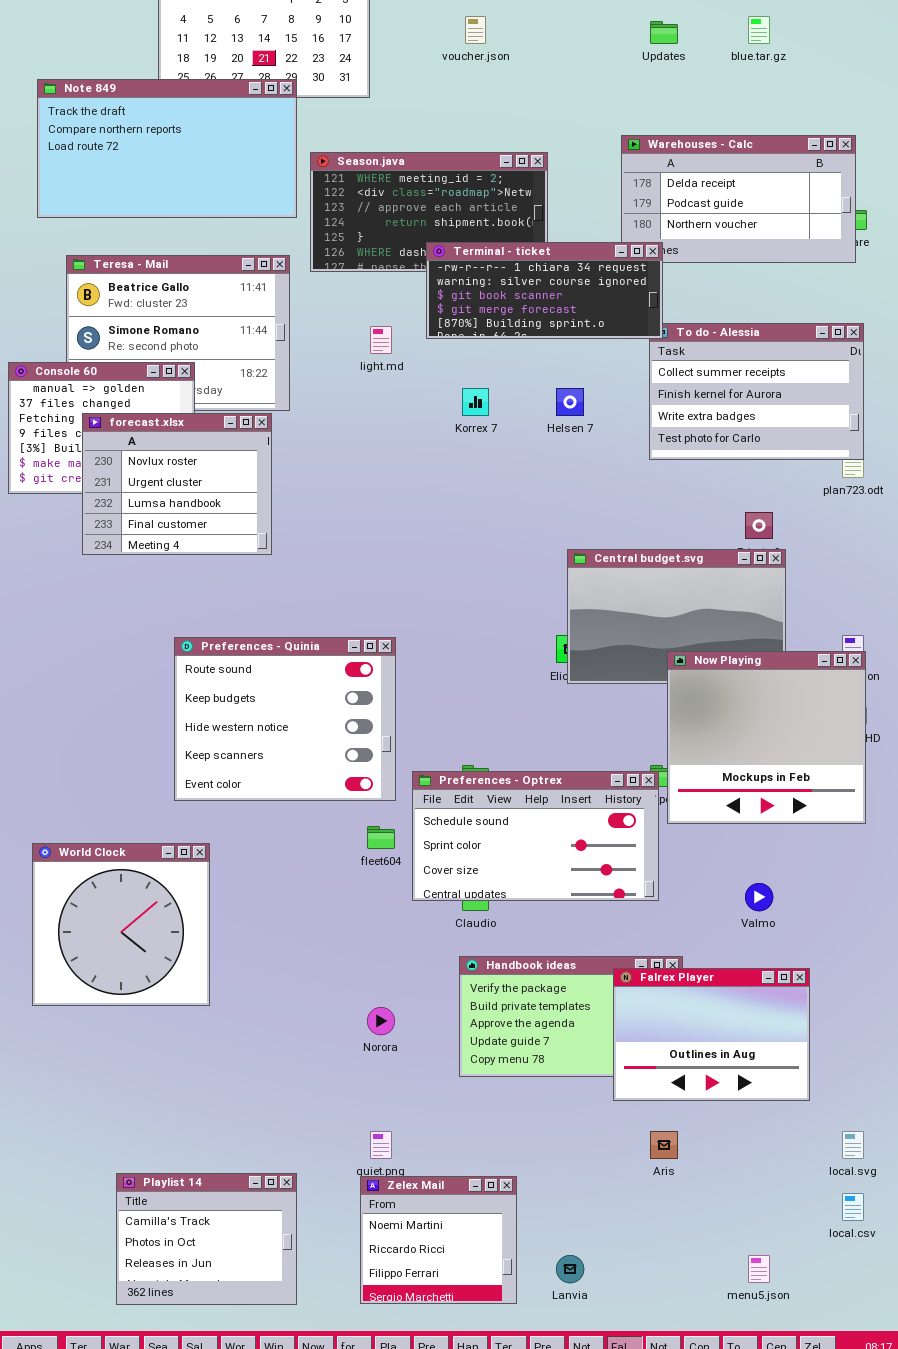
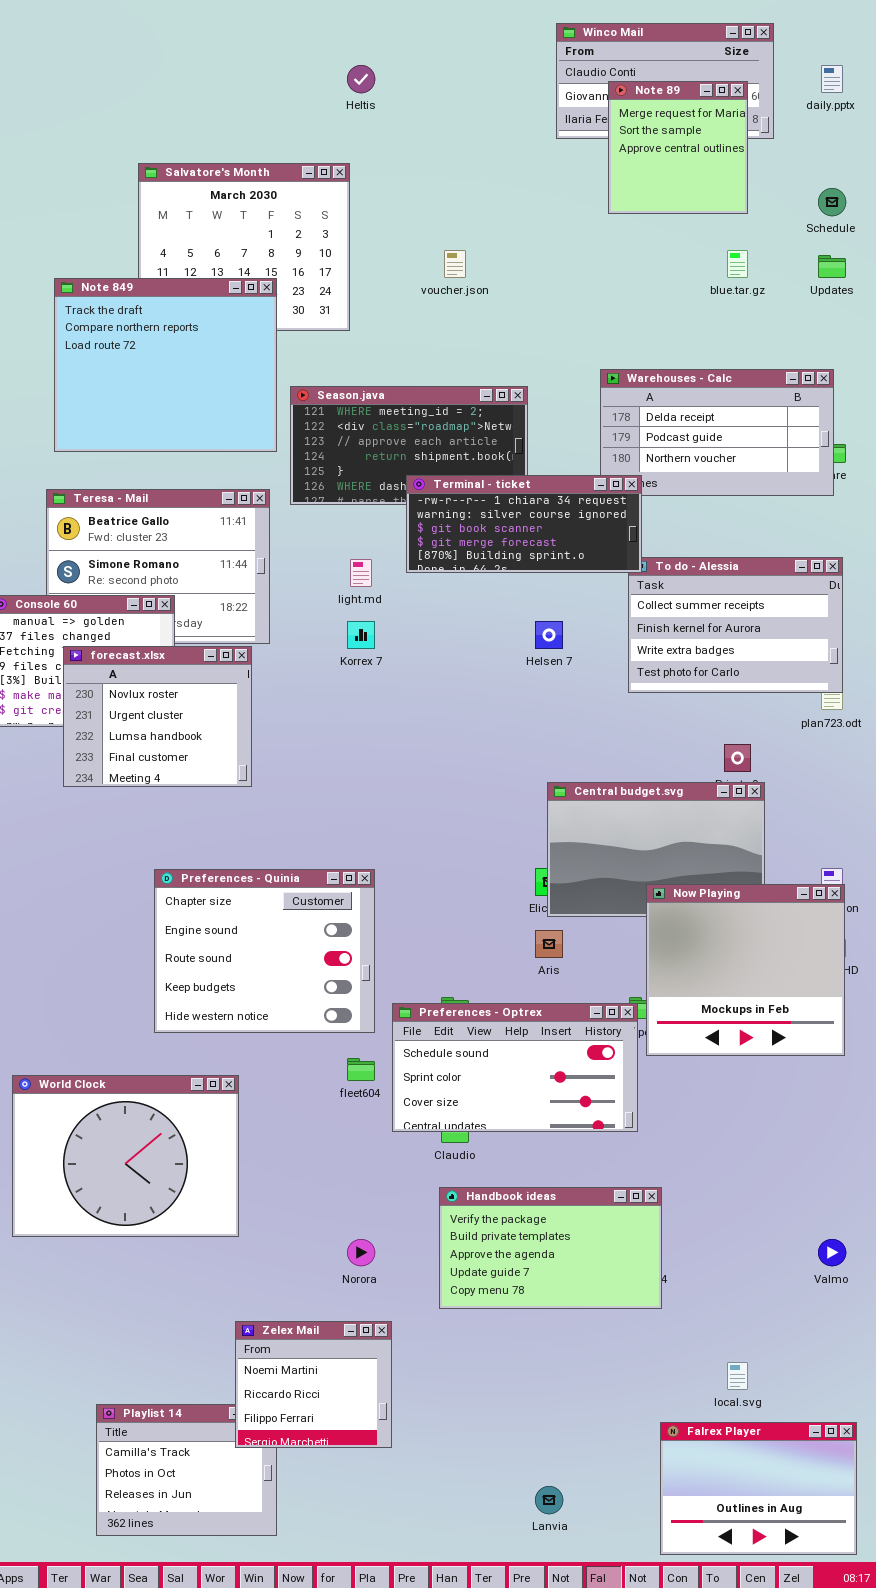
Updates: [650,21,678,44] -> [818,255,846,278], moved
Note 849: [37,79,297,218] -> [54,278,277,452], resized
Korrex 7: [462,388,489,416] -> [347,621,375,649], moved
Preferences - Quinia: [174,637,396,801] -> [154,869,375,1033], scrolled up 2 rows
World Clock: [32,843,210,1006] -> [12,1075,239,1237], resized
Valmo: [745,883,773,911] -> [818,1239,846,1266], moved
Falrex Player: [613,968,810,1101] -> [660,1422,857,1555], moved
Aris: [650,1131,678,1159] -> [535,930,563,958], moved
local.svg: [842,1131,864,1159] -> [727,1362,748,1390], moved
Zelex Mail: [360,1176,517,1304] -> [235,1321,392,1448], moved

